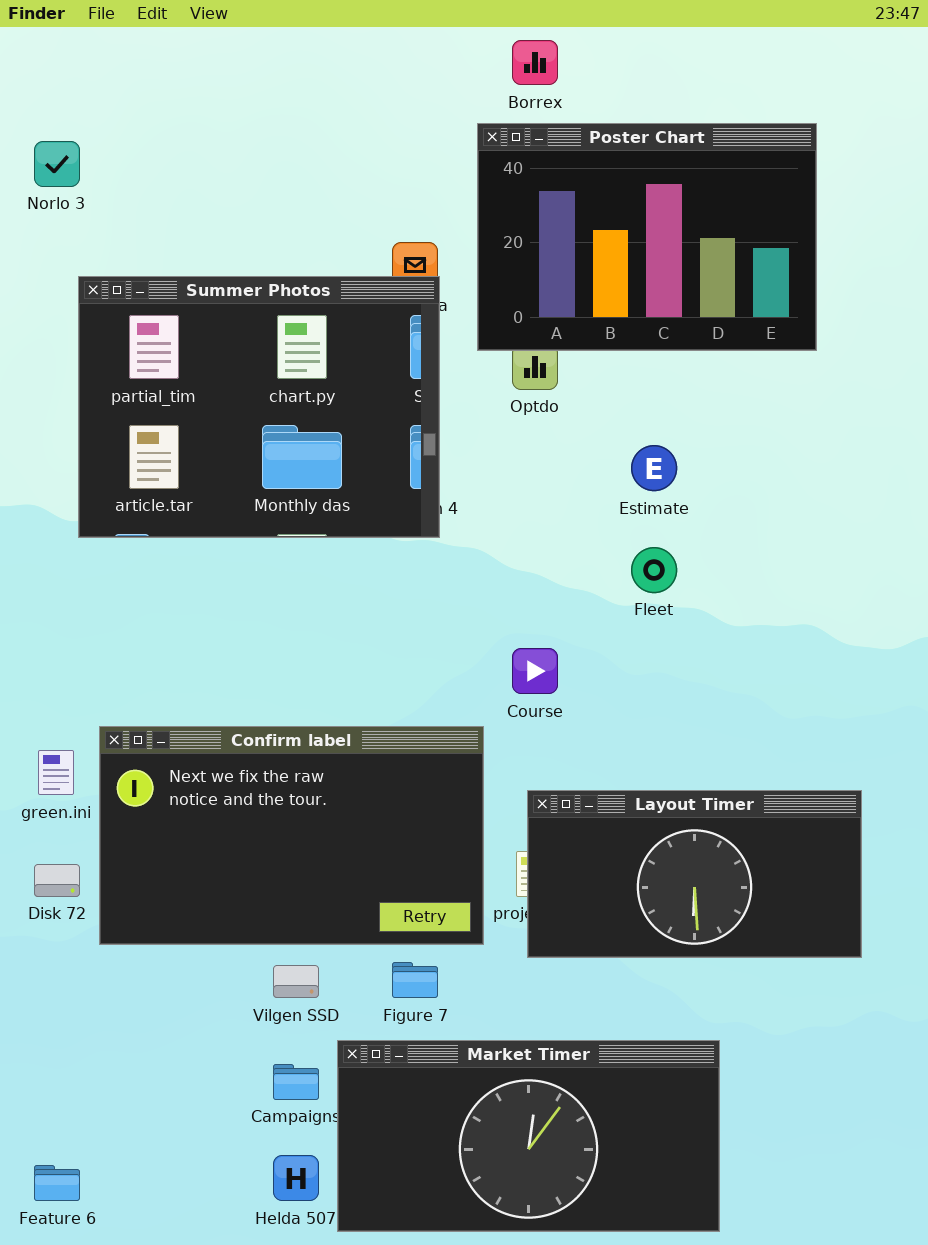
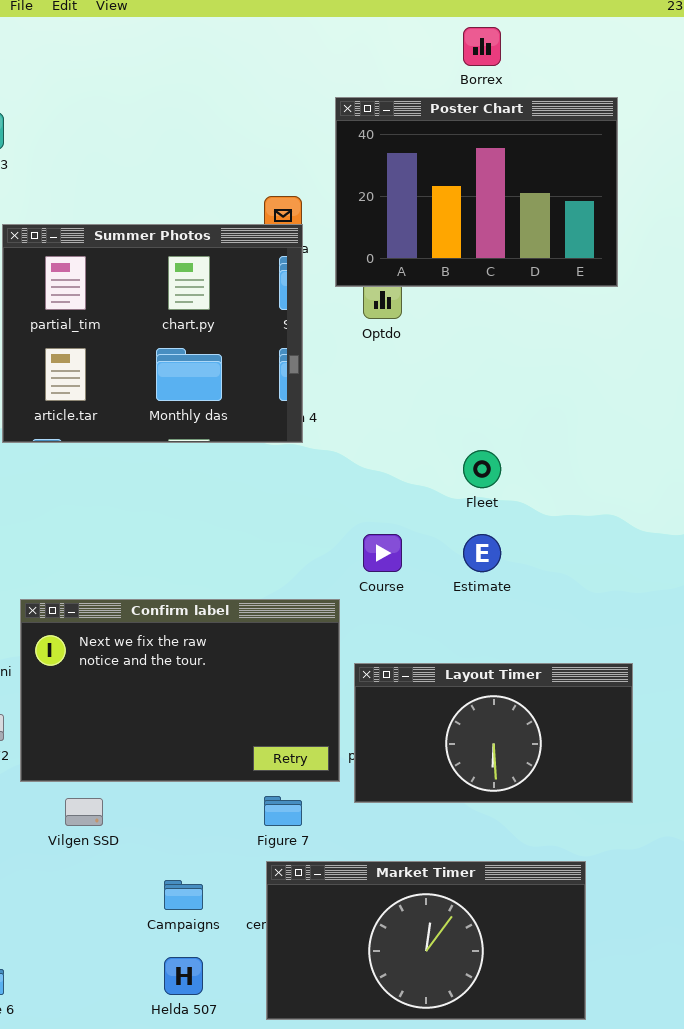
Borrex: [512,40,558,85] -> [463,27,501,66], moved
Estimate: [631,445,677,491] -> [463,534,501,572], moved
Layout Timer: [527,790,862,958] -> [354,663,633,803], moved
Vilgen SSD: [273,965,319,998] -> [65,798,103,826], moved
Market Timer: [337,1040,720,1232] -> [266,861,586,1020], moved

